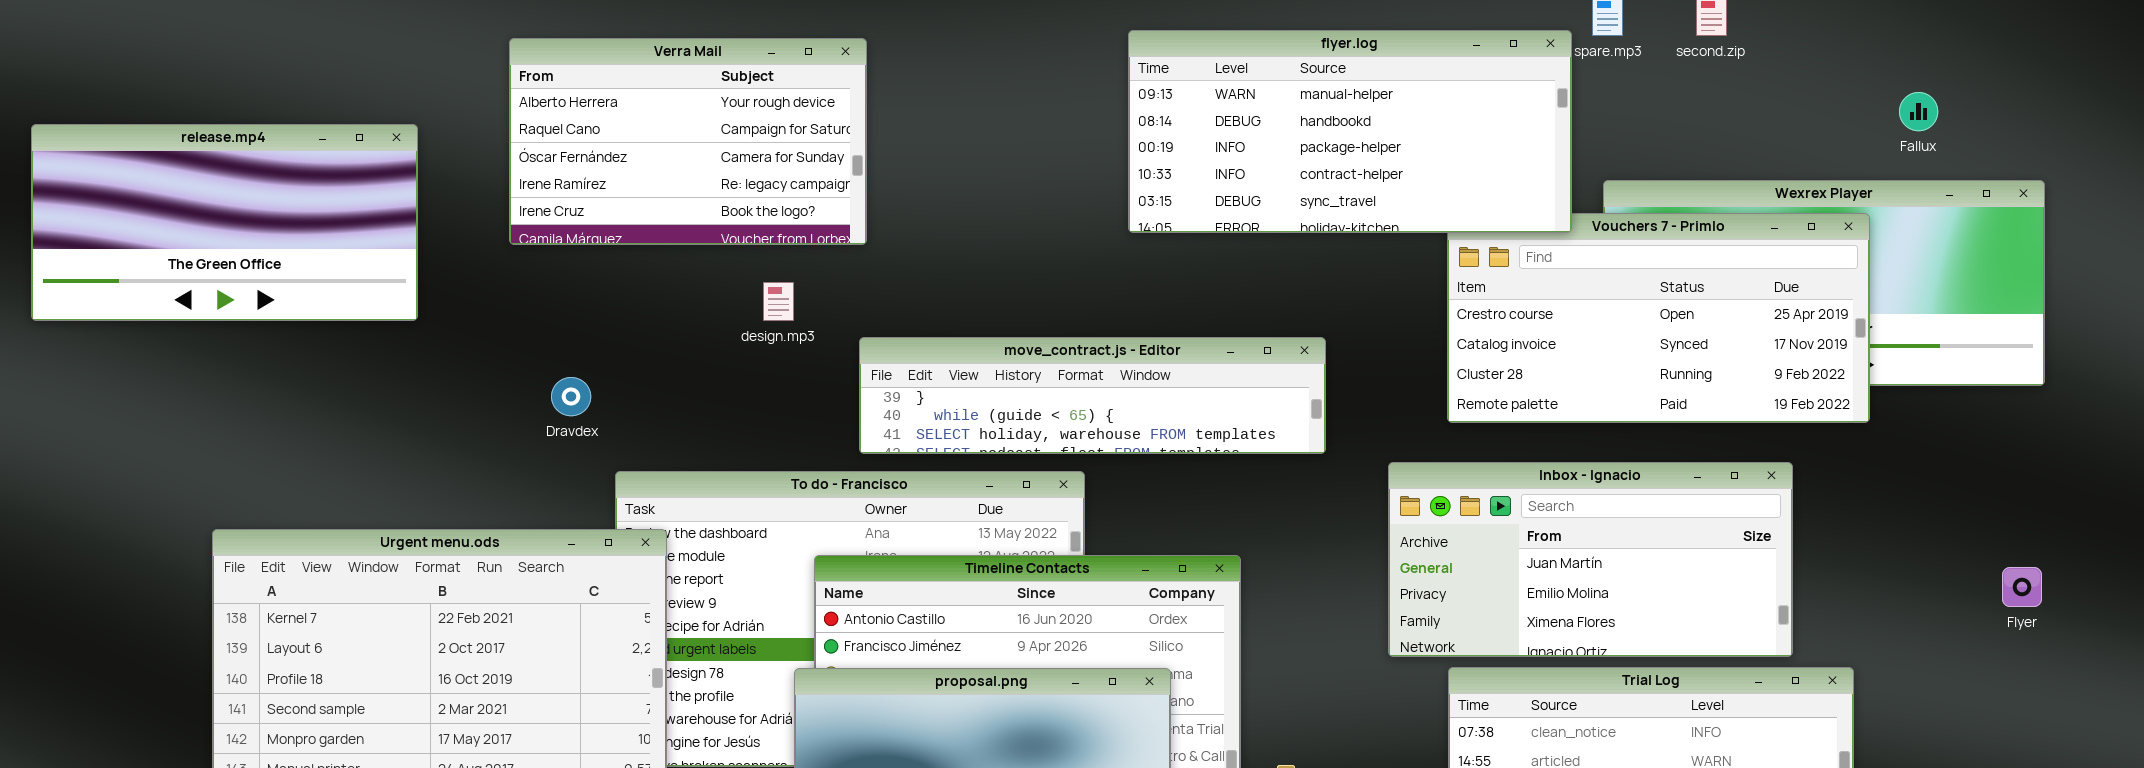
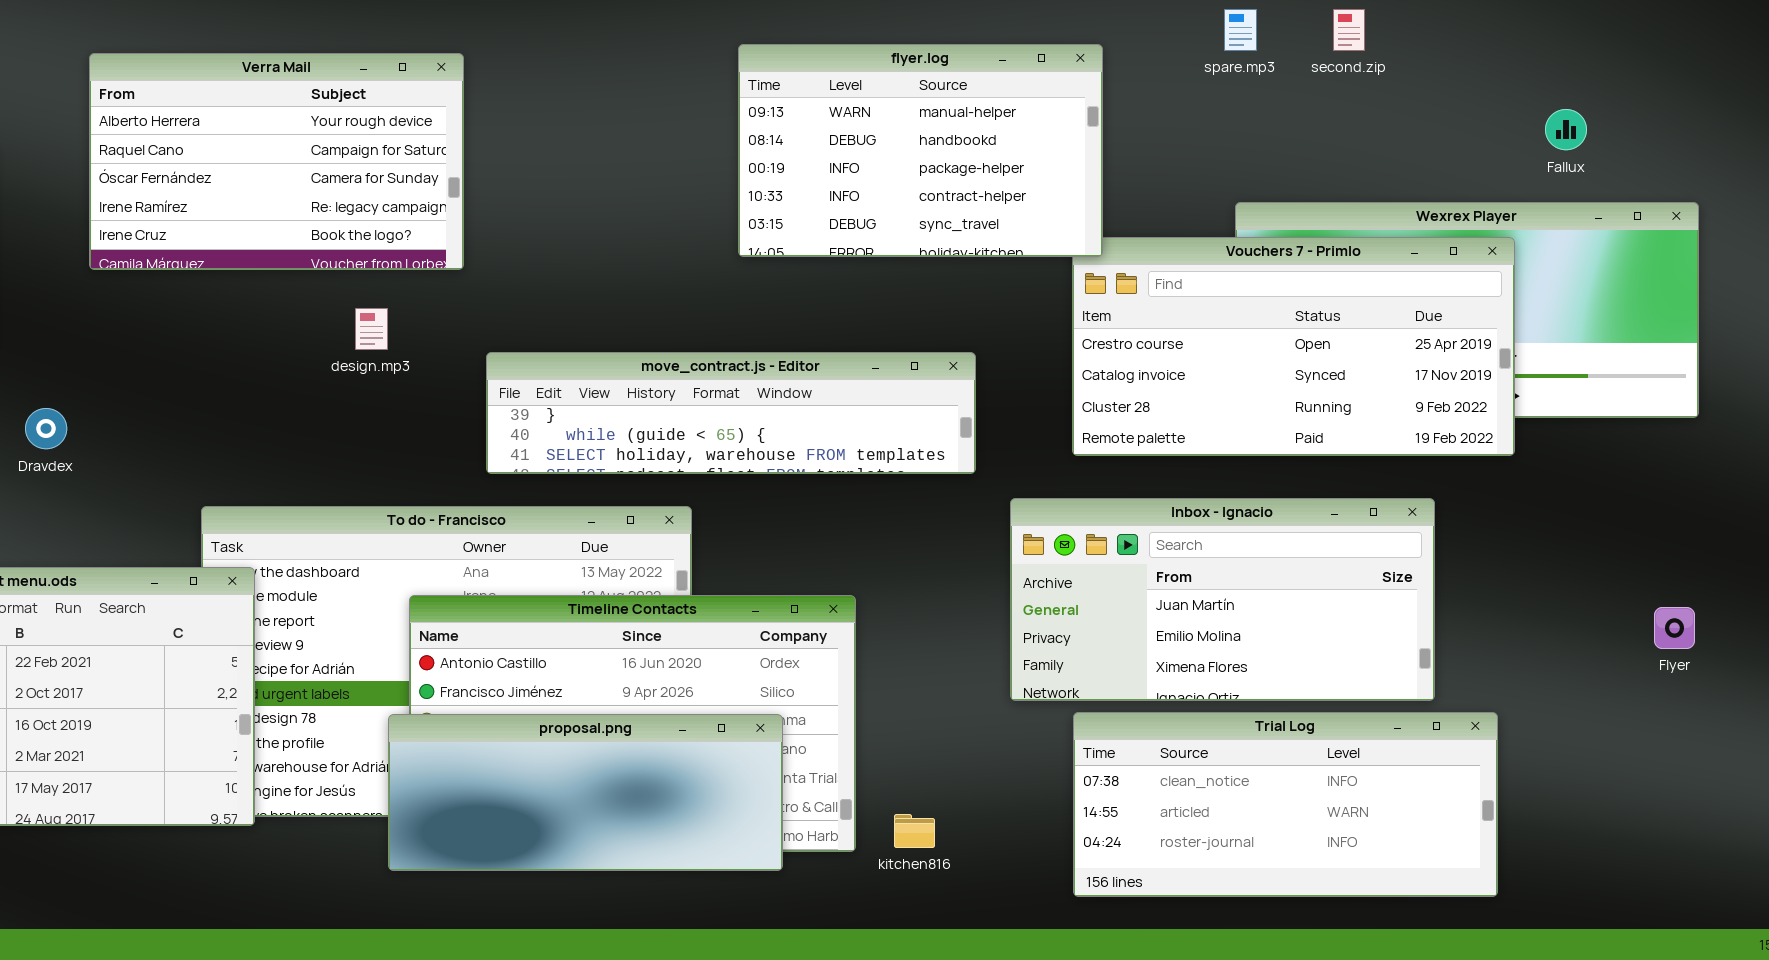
flyer.log: [1128,30,1572,233] -> [738,44,1103,257], resized
move_contract.js - Editor: [859,337,1326,454] -> [486,352,976,474], moved
Dravdex: [551,377,591,416] -> [25,408,67,449], moved

